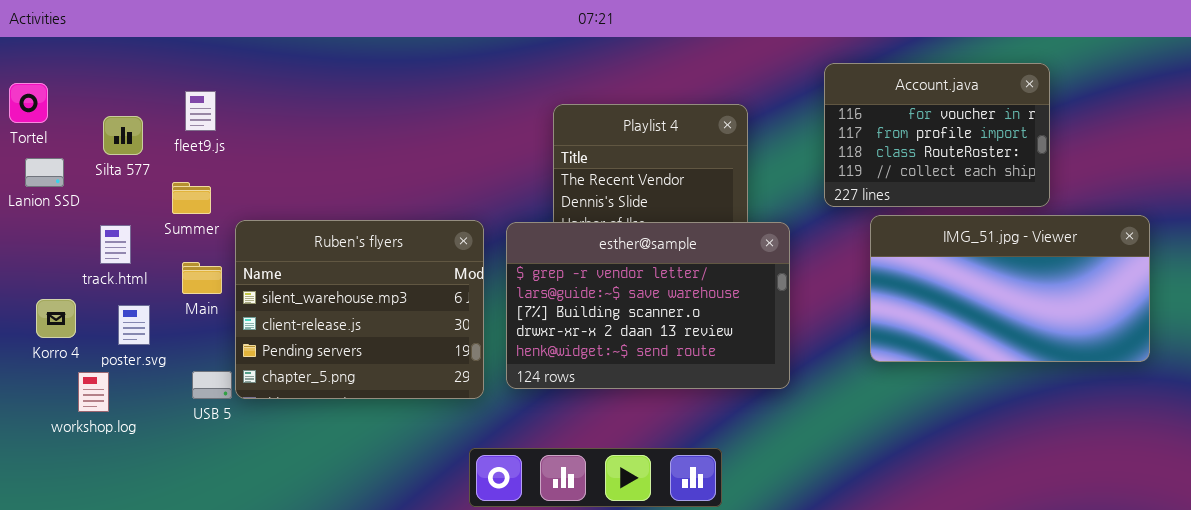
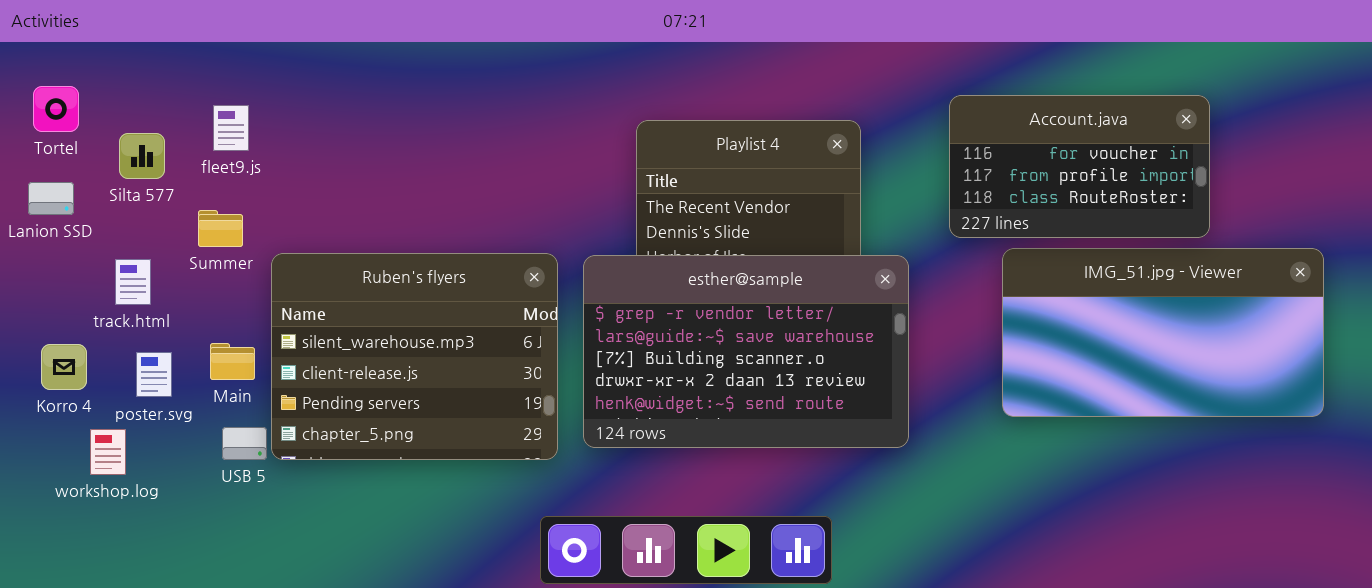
Account.java: [824,63,1050,207] -> [949,95,1210,238], resized
Tortel: [9,83,48,123] -> [33,86,79,132], moved
Main: [182,262,222,294] -> [210,343,255,380], moved

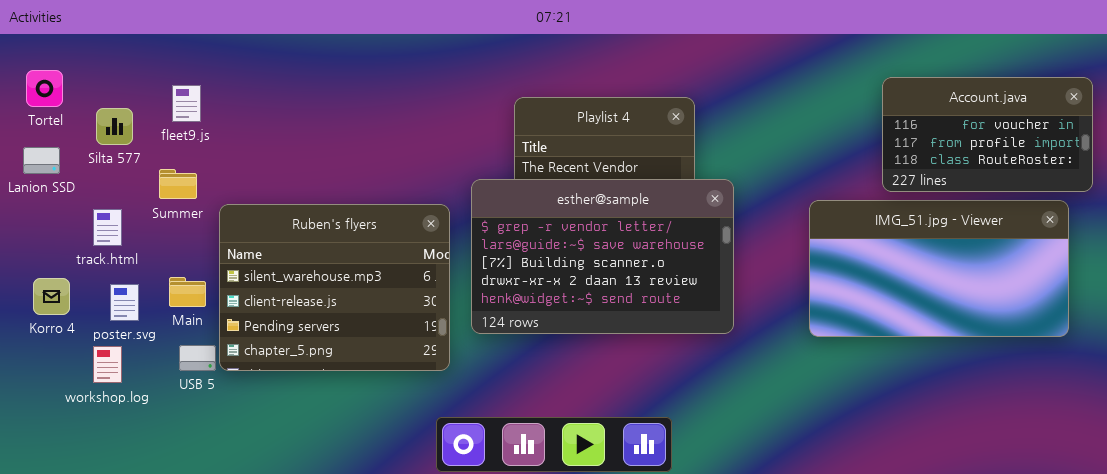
Account.java: [949,95,1210,238] -> [882,77,1093,192], moved
esther@sample: [583,255,909,448] -> [471,179,734,334], moved
workshop.log: [90,429,126,475] -> [93,346,122,383], moved

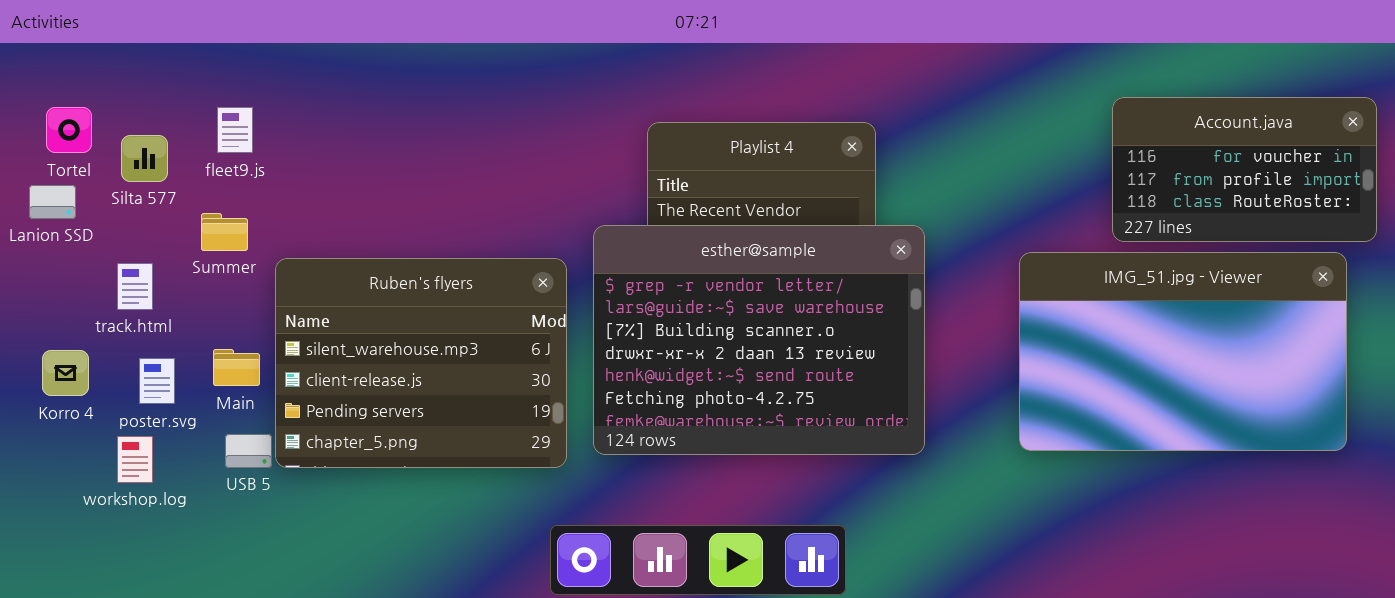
Tortel: [26,70,63,107] -> [46,107,92,153], moved
esther@sample: [471,179,734,334] -> [593,225,925,455], resized
IMG_51.jpg - Viewer: [809,200,1069,337] -> [1019,252,1347,451], resized

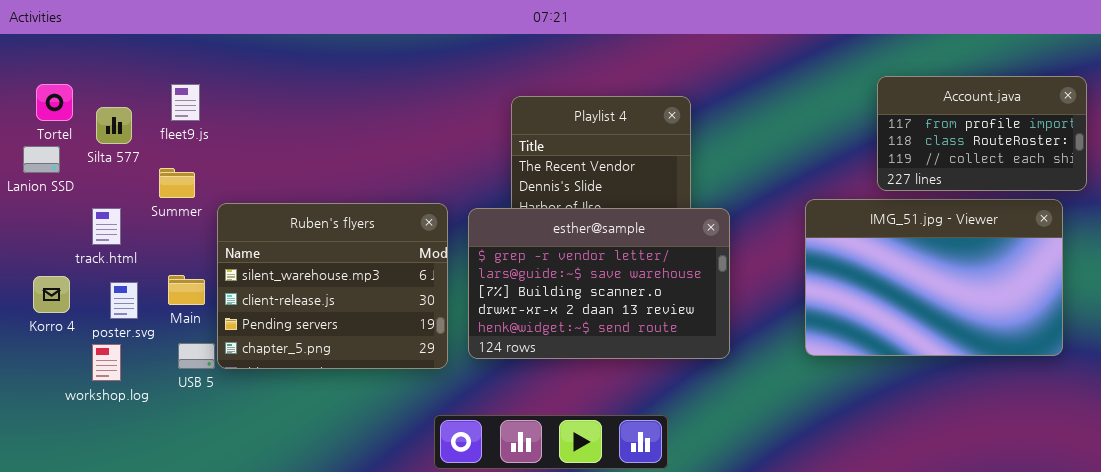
Account.java: [1112,97,1377,242] -> [877,76,1087,191], scrolled down 1 row
esther@sample: [593,225,925,455] -> [468,208,730,359], resized

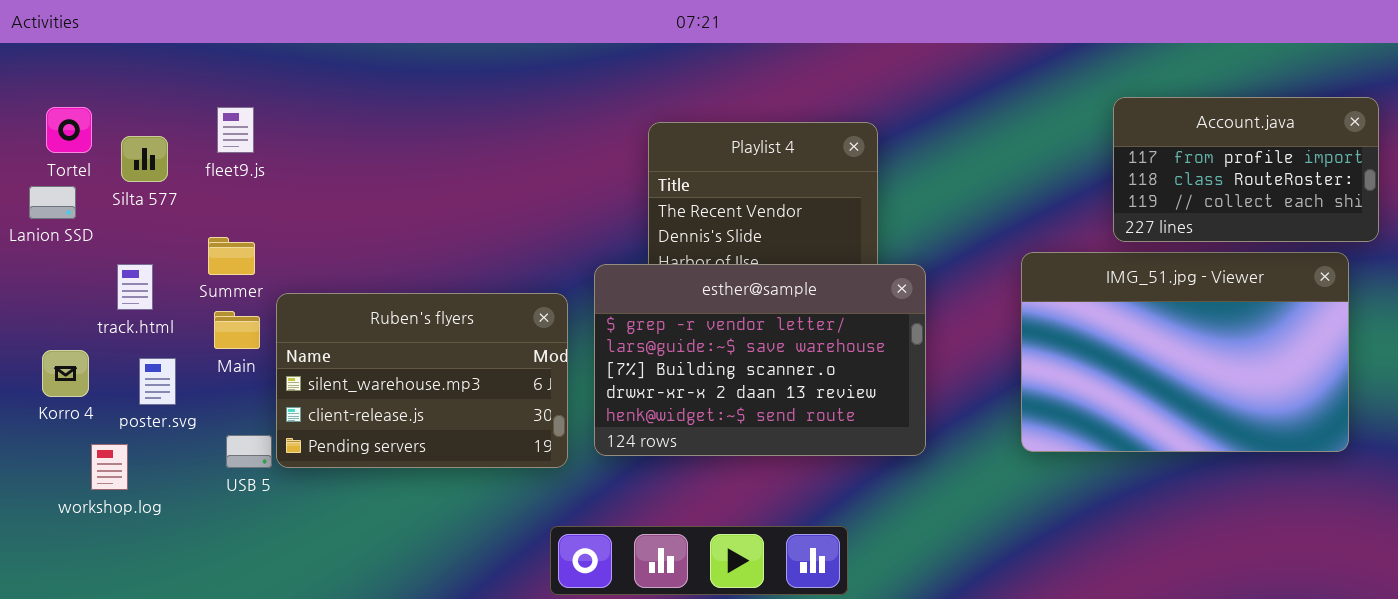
Summer: [159,168,195,198] -> [208,237,255,275], moved
Ruben's flyers: [217,203,448,369] -> [276,293,568,468], resized
Main: [168,275,205,305] -> [214,311,260,349], moved
workshop.log: [92,344,121,381] -> [91,444,128,490], moved

